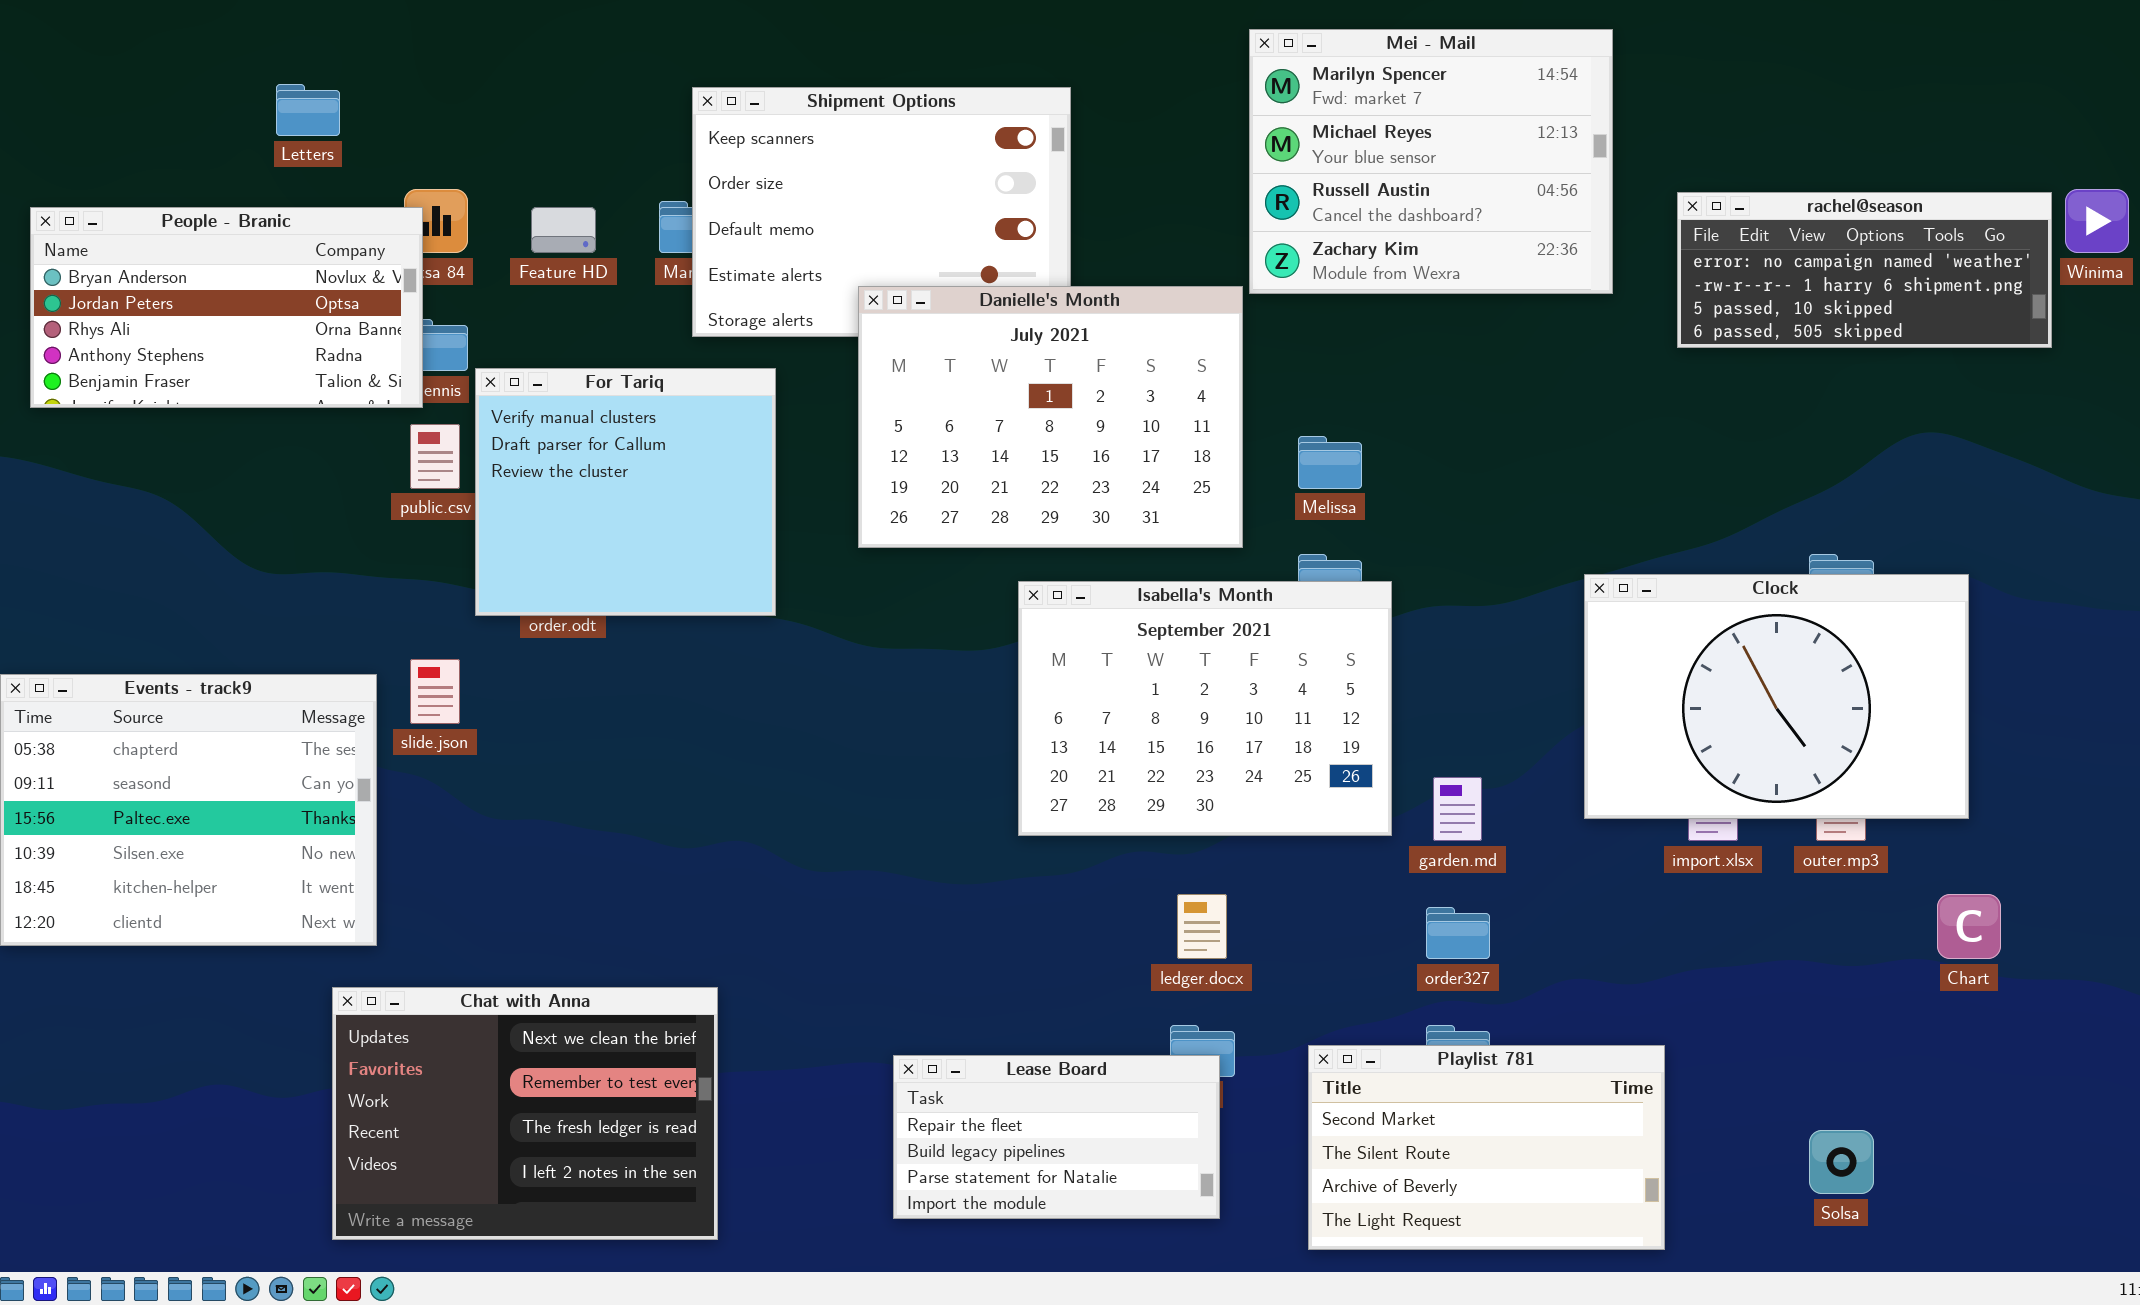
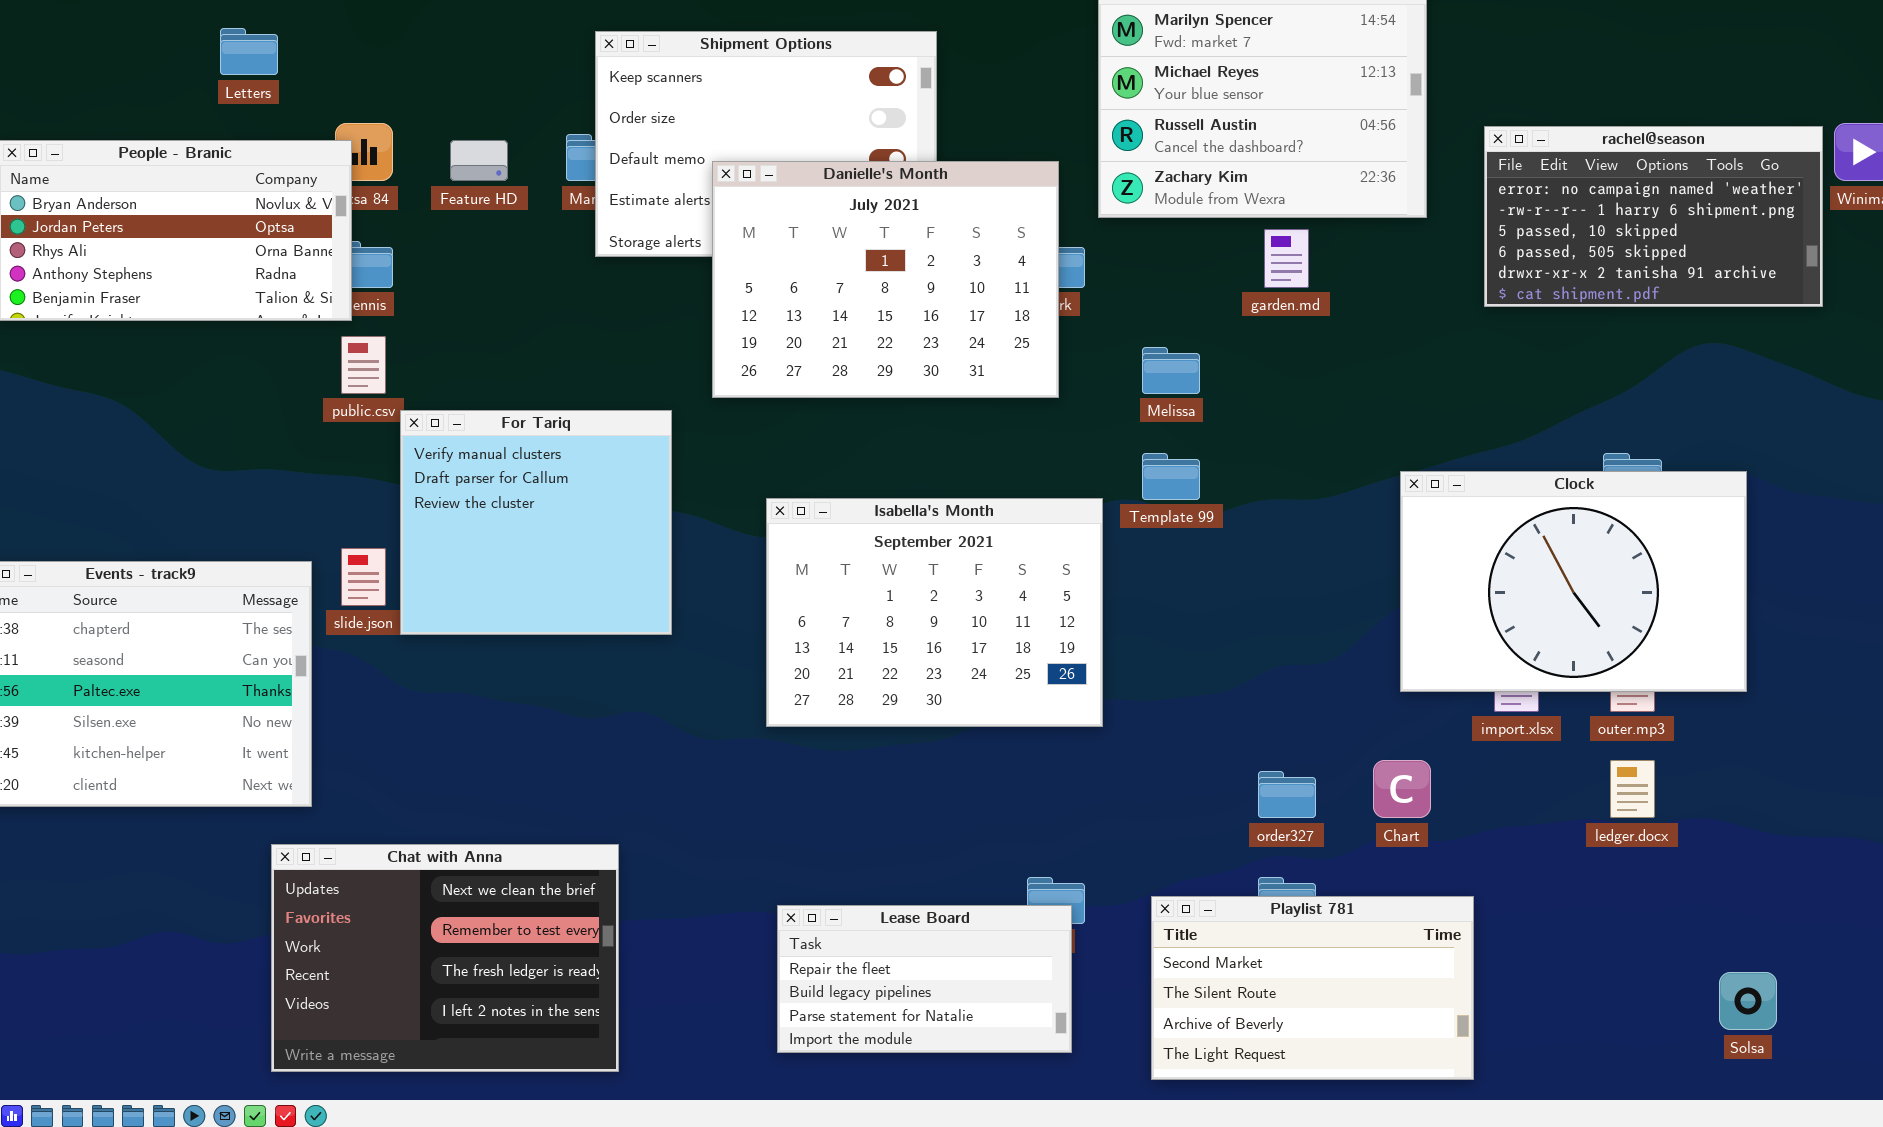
rachel@season: [1677,192,2052,348] -> [1484,126,1823,307], resized
Danielle's Month: [858,286,1243,548] -> [712,161,1059,398], moved
For Tariq: [475,368,776,616] -> [400,410,672,635], moved
Isabella's Month: [1018,581,1392,836] -> [766,498,1103,727], moved
garden.md: [1433,777,1482,841] -> [1264,229,1309,288], moved
ledger.docx: [1177,894,1227,959] -> [1610,760,1655,818], moved
Chart: [1937,894,2001,959] -> [1373,760,1431,818], moved
Solsa: [1809,1130,1874,1194] -> [1719,972,1777,1030], moved

